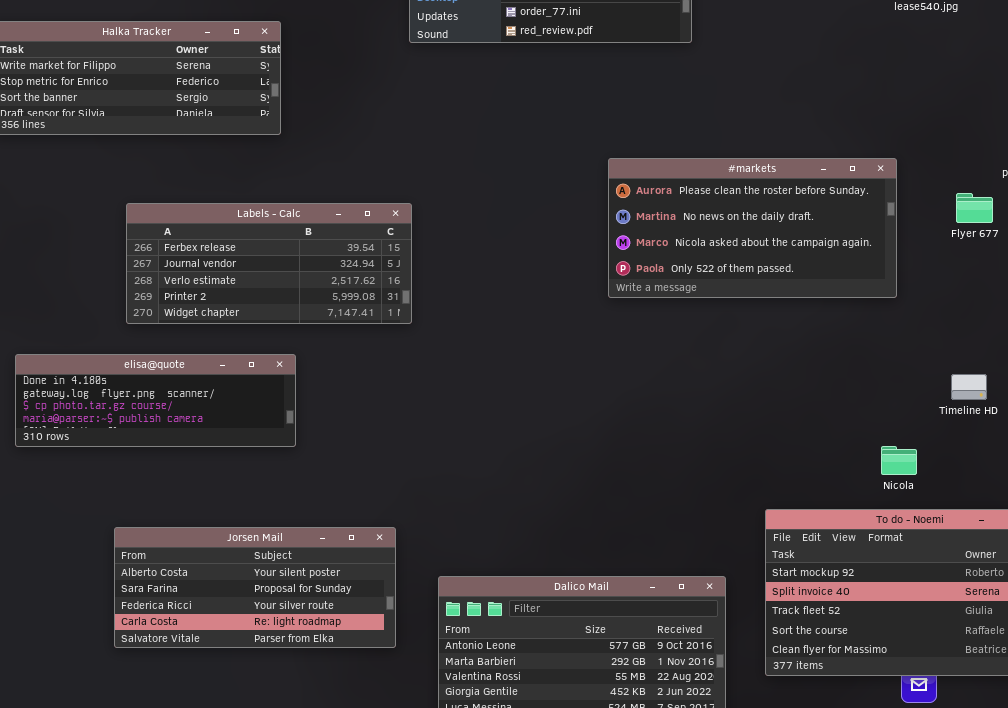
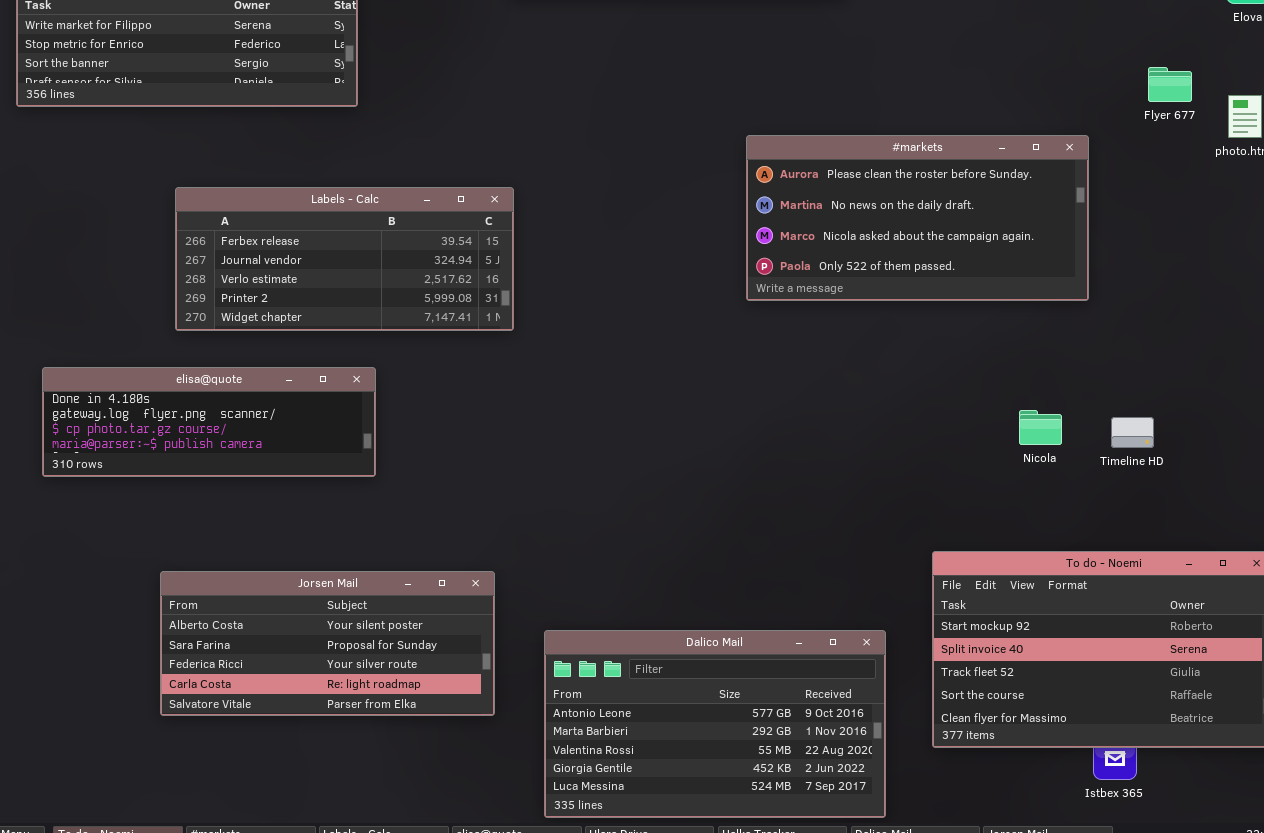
Flyer 677: [956,193,993,223] -> [1148,67,1192,102], moved
Timeline HD: [951,374,987,400] -> [1111,417,1154,448], moved
Nicola: [881,446,917,475] -> [1019,410,1062,445], moved

